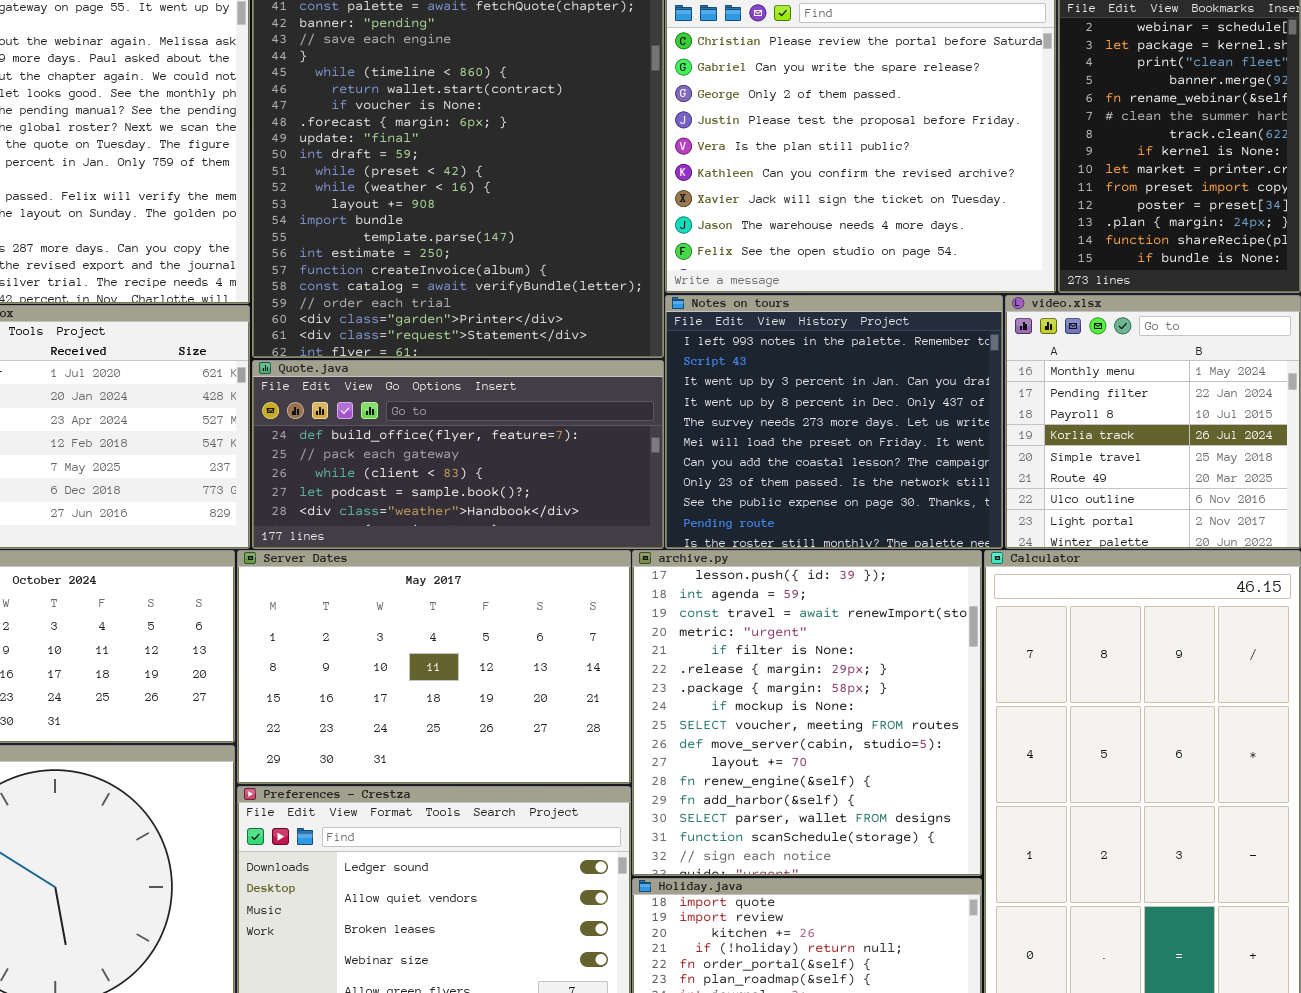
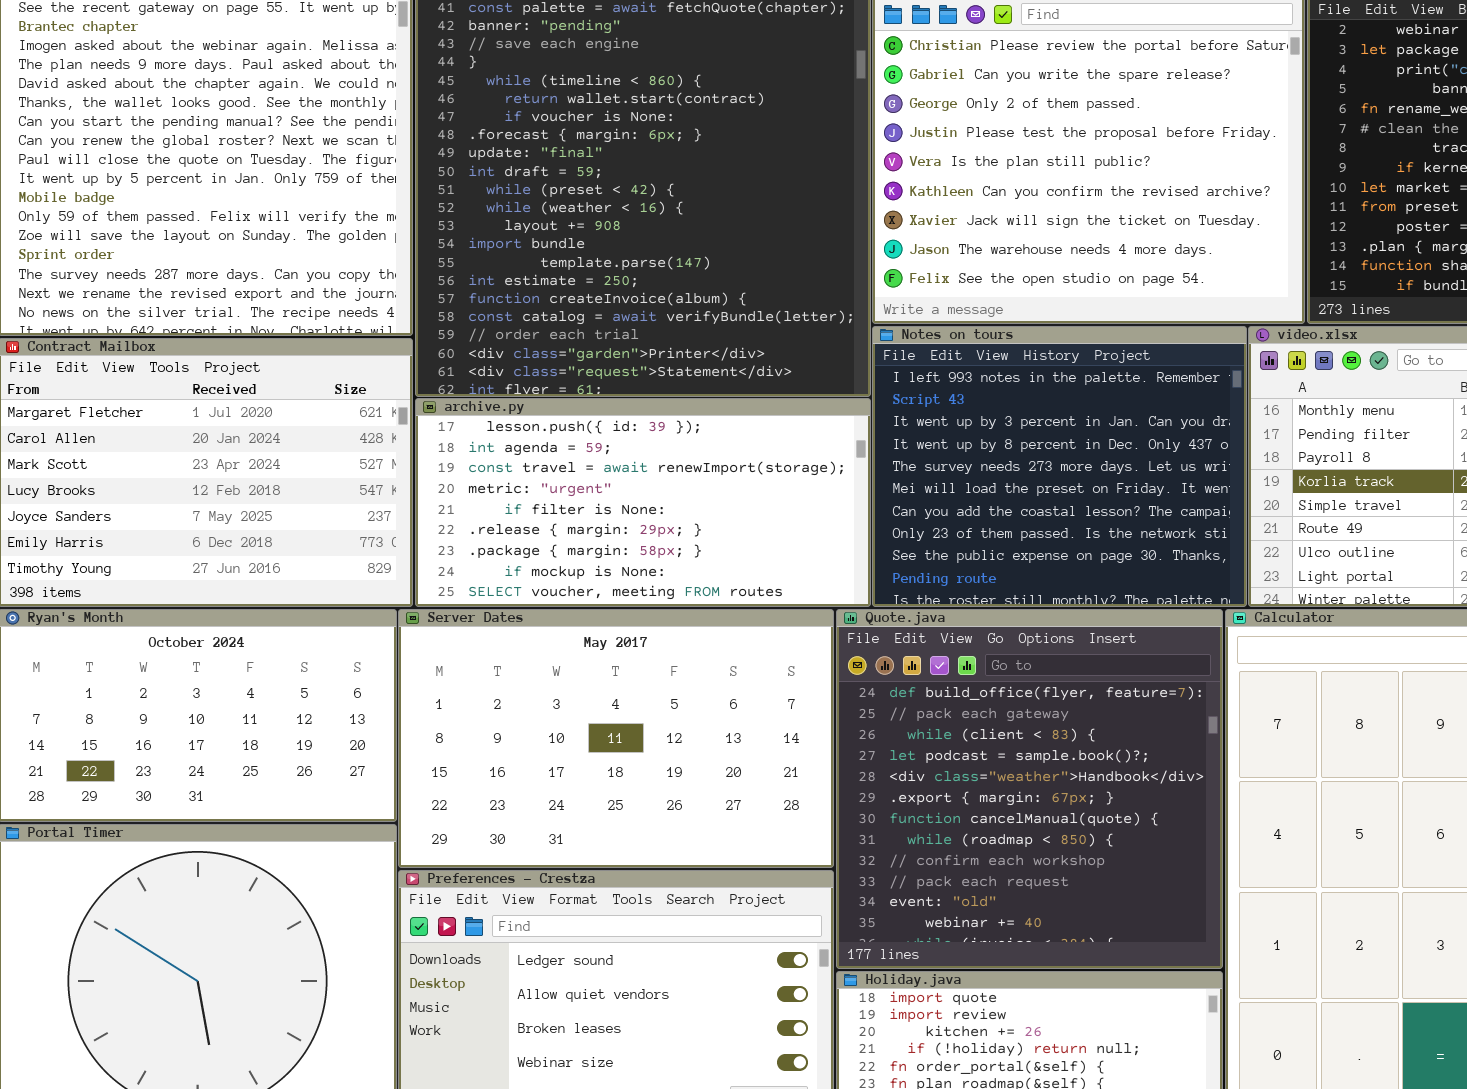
Quote.java: [252,360,664,549] -> [836,609,1223,969], moved, resized
archive.py: [632,550,982,876] -> [415,398,871,607], moved, resized

